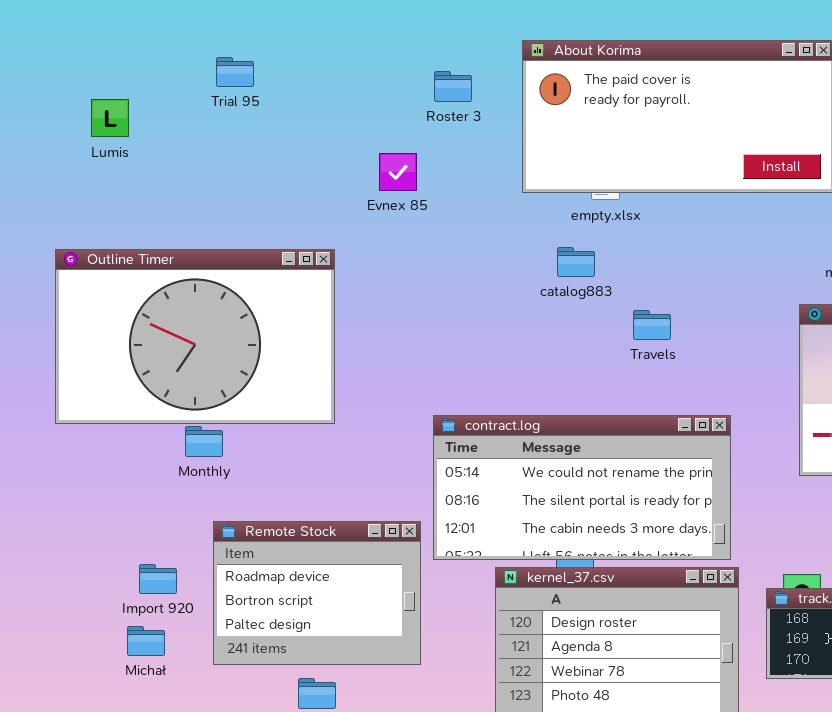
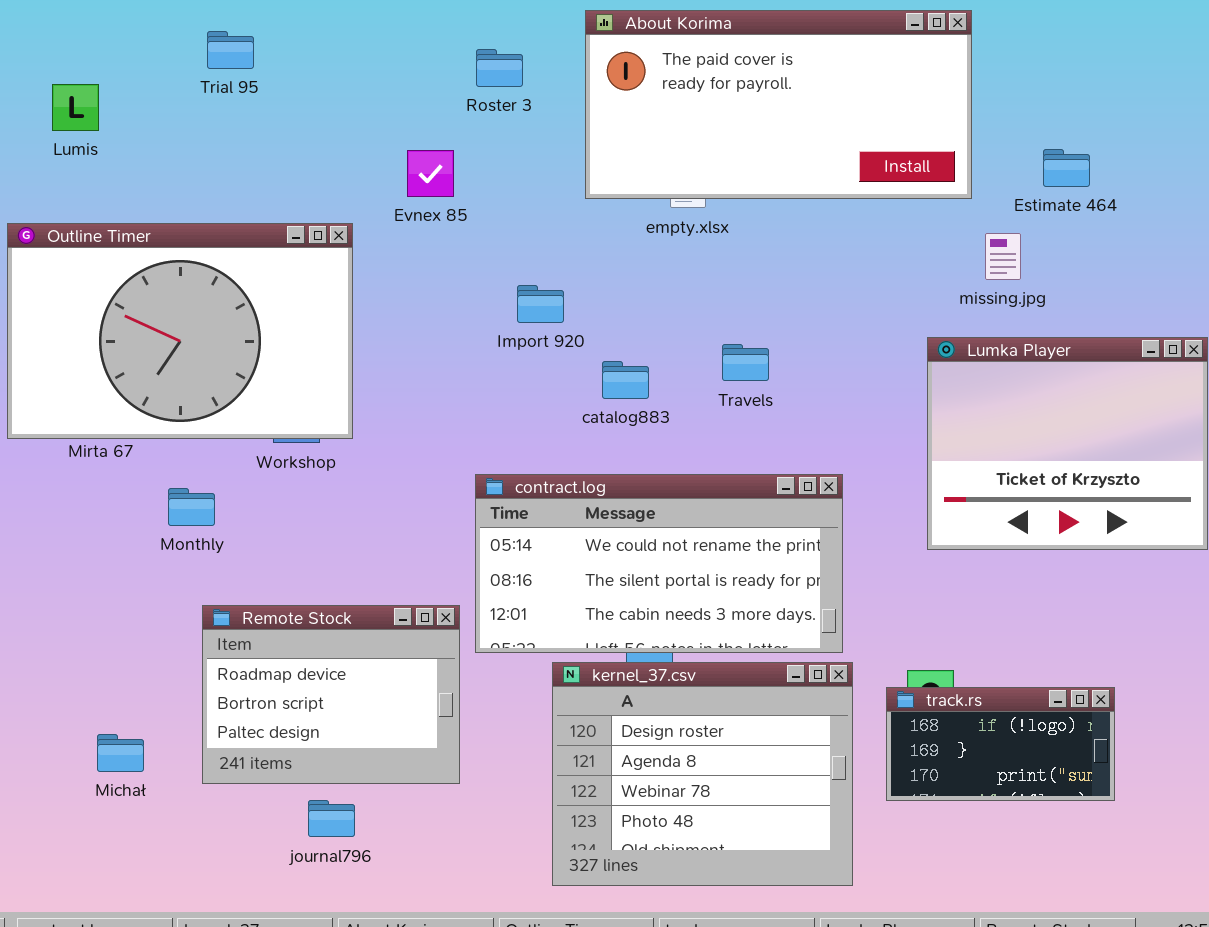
catalog883: [557,247,595,277] -> [602,361,649,399], moved
Outline Timer: [55,249,335,424] -> [7,223,353,439], moved
Import 920: [139,564,177,594] -> [517,285,564,323], moved

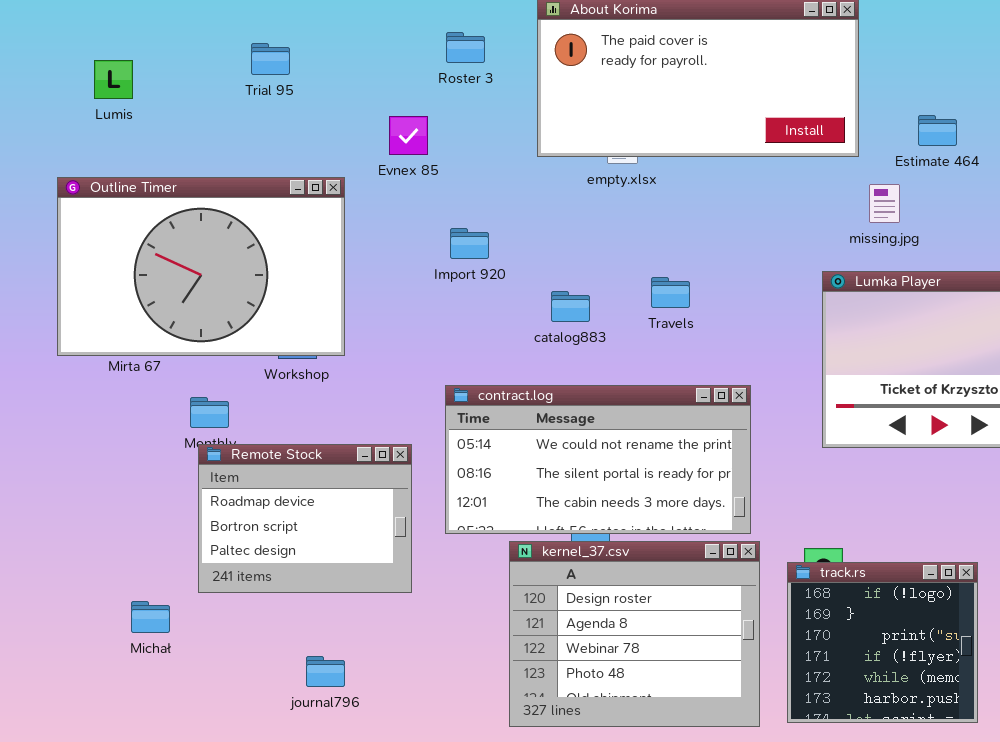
Trial 95: [207,31,254,69] -> [251,43,290,75], moved
Import 920: [517,285,564,323] -> [450,228,489,259], moved
Remote Stock: [202,605,460,784] -> [198,444,412,593], moved
track.rs: [886,687,1115,801] -> [787,562,978,723], resized

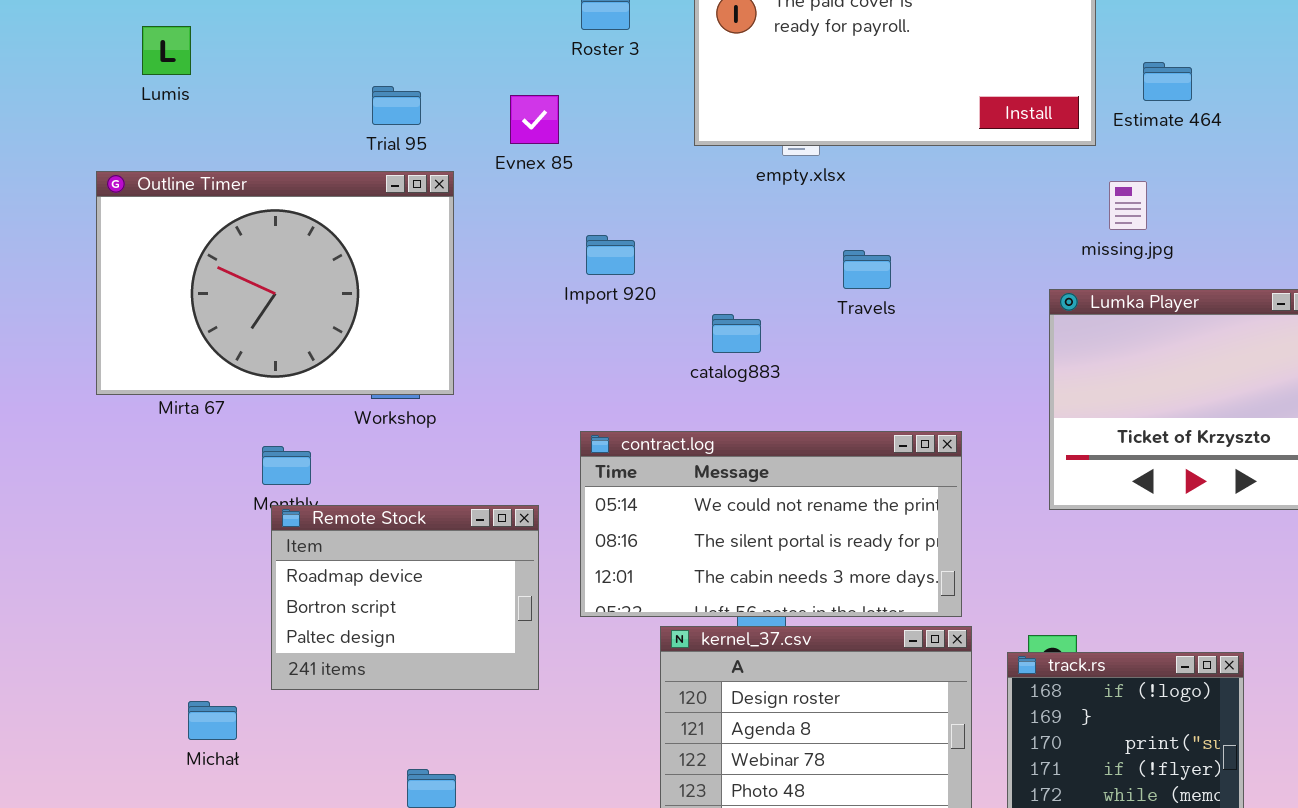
Trial 95: [251,43,290,75] -> [372,86,421,125], moved
Estimate 464: [918,115,957,146] -> [1143,62,1192,101], moved
Travels: [651,277,690,308] -> [843,250,891,289], moved

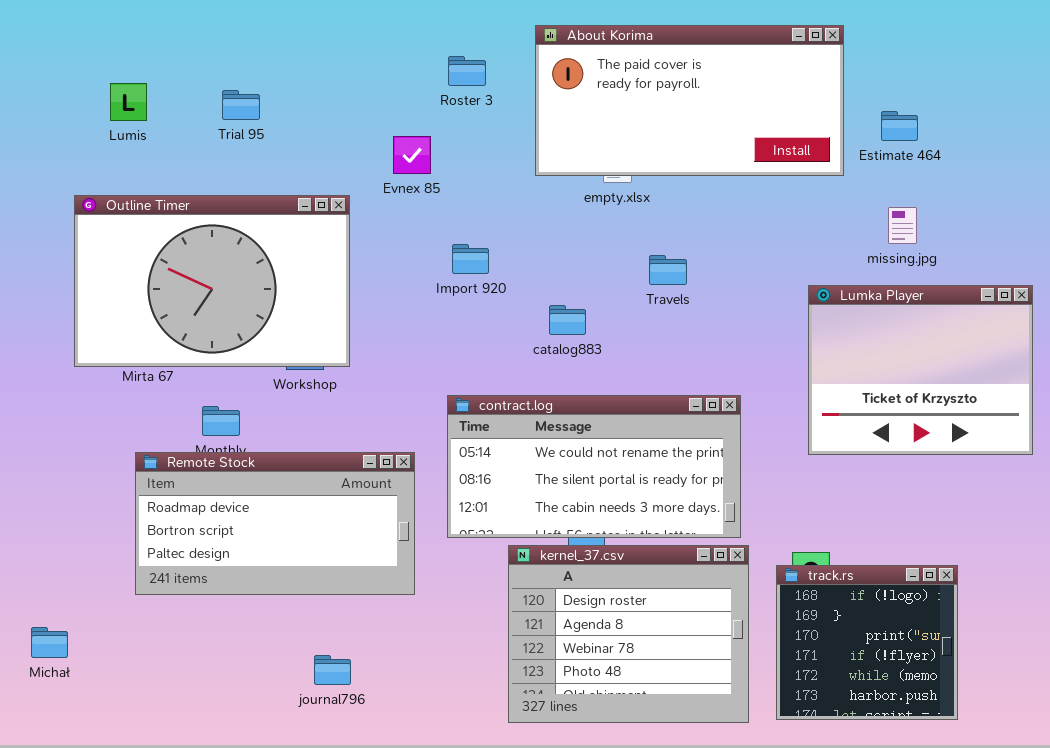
Trial 95: [372,86,421,125] -> [222,90,260,120], moved
missing.jpg: [1109,181,1147,230] -> [888,207,917,244], moved
Remote Stock: [271,505,539,690] -> [135,452,415,595], resized
Michał: [188,701,237,740] -> [31,627,68,658], moved

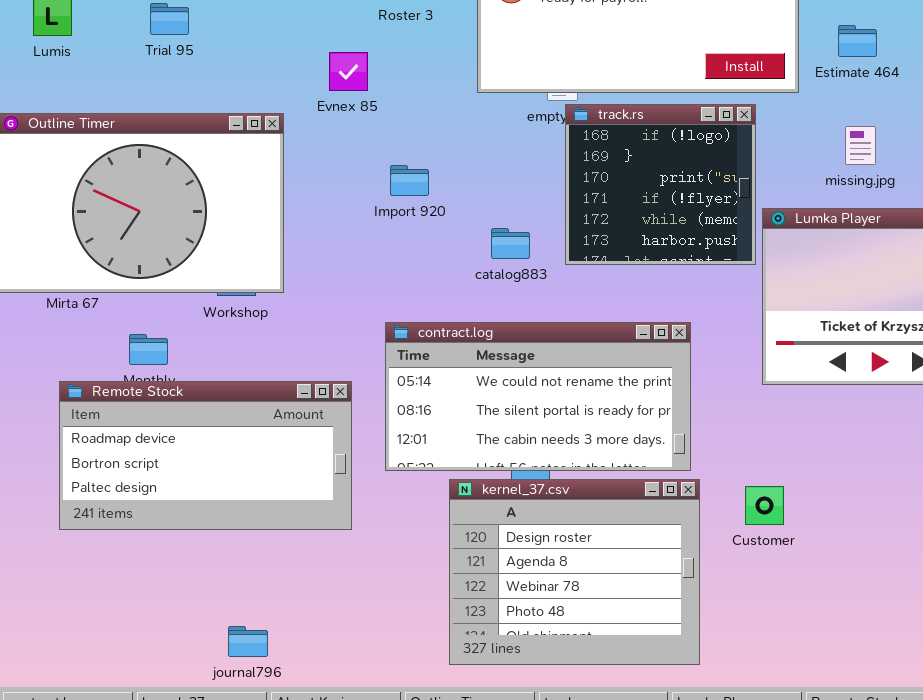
track.rs: [776,565,958,720] -> [565,104,756,265], moved
journal796: [314,655,351,685] -> [228,626,268,657], moved

